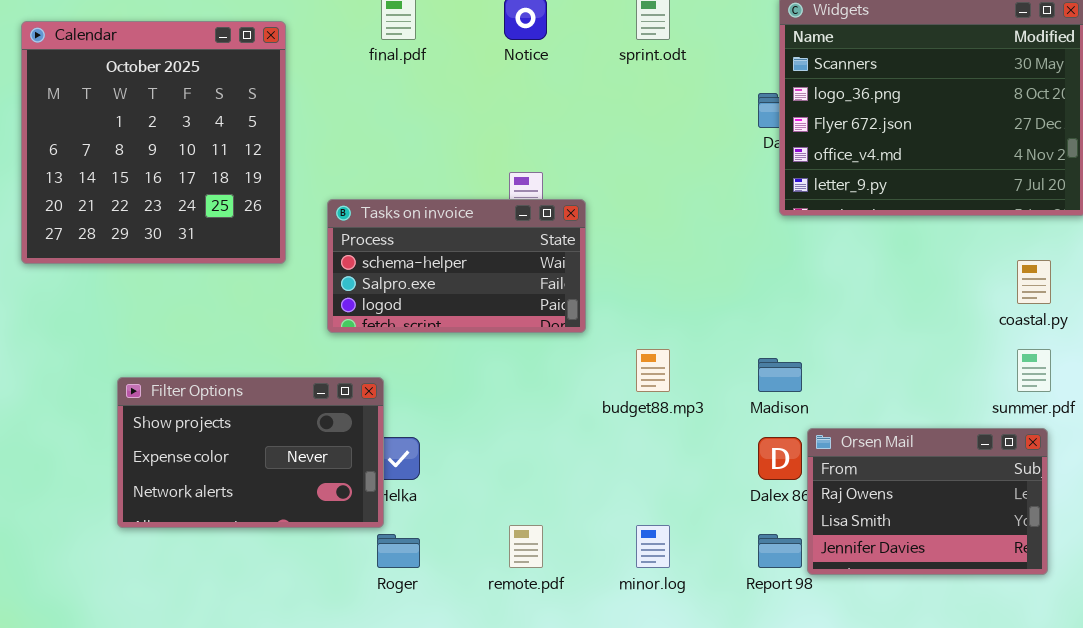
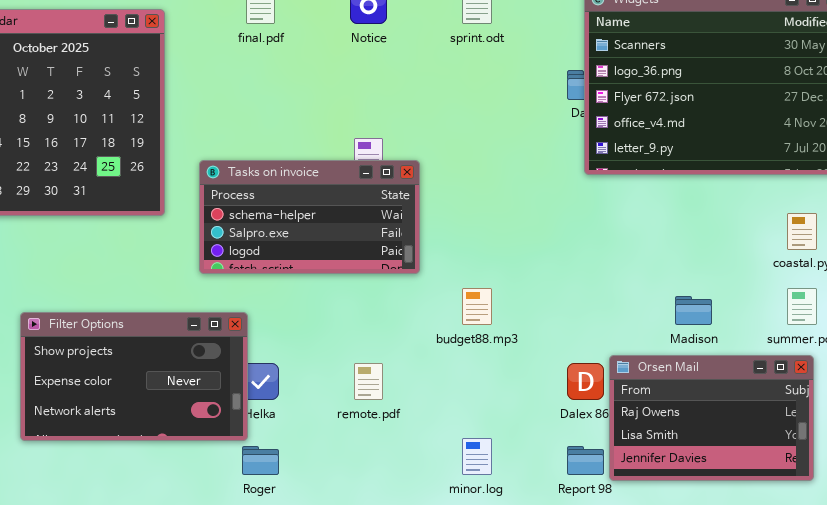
Madison: [758,358,802,392] -> [675,296,712,325], moved
remote.pdf: [509,525,543,568] -> [354,363,383,400], moved

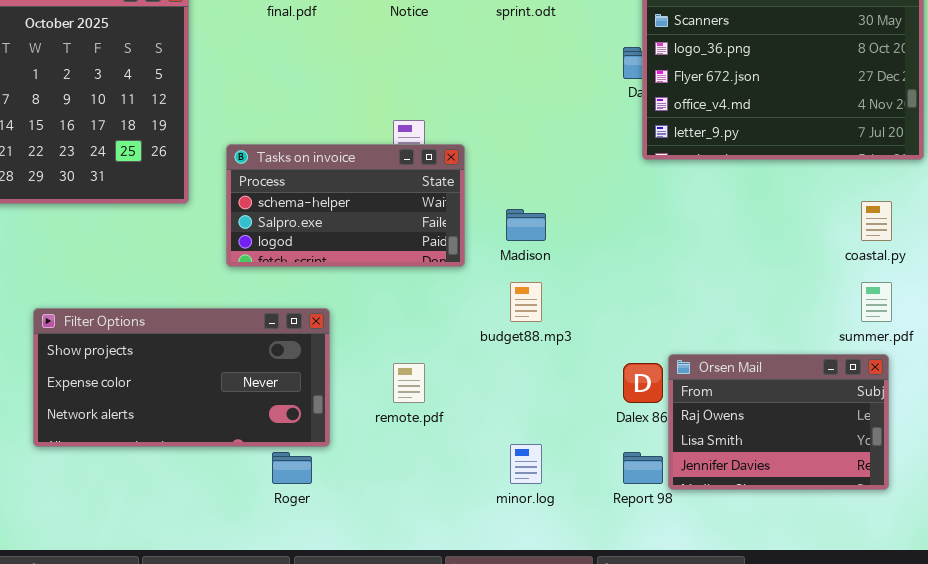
Madison: [675,296,712,325] -> [506,209,546,241], moved
Filter Options: [20,312,248,441] -> [33,308,330,447], resized

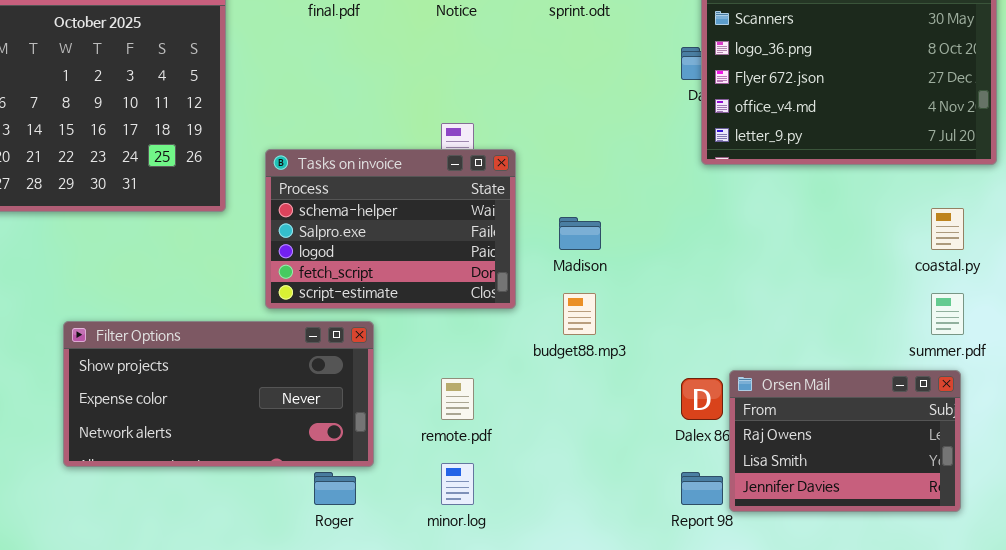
Tasks on invoice: [226,144,465,267] -> [265,149,516,309], resized
minor.log: [510,444,542,484] -> [441,463,474,505], moved

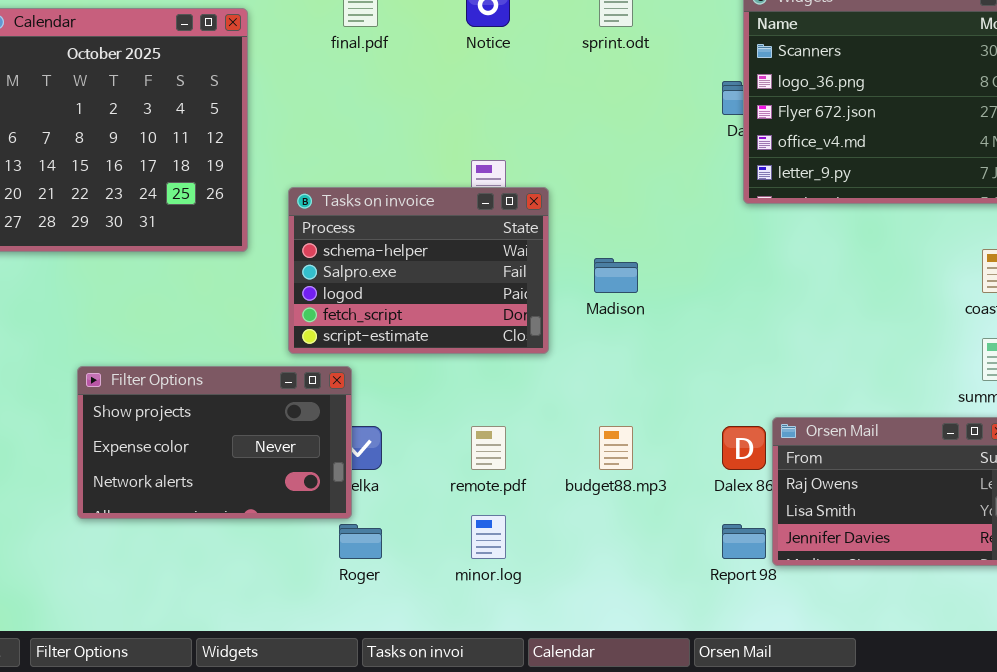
budget88.mp3: [563,293,596,335] -> [599,426,633,470], moved
Filter Options: [63,321,374,467] -> [77,366,352,519], resized

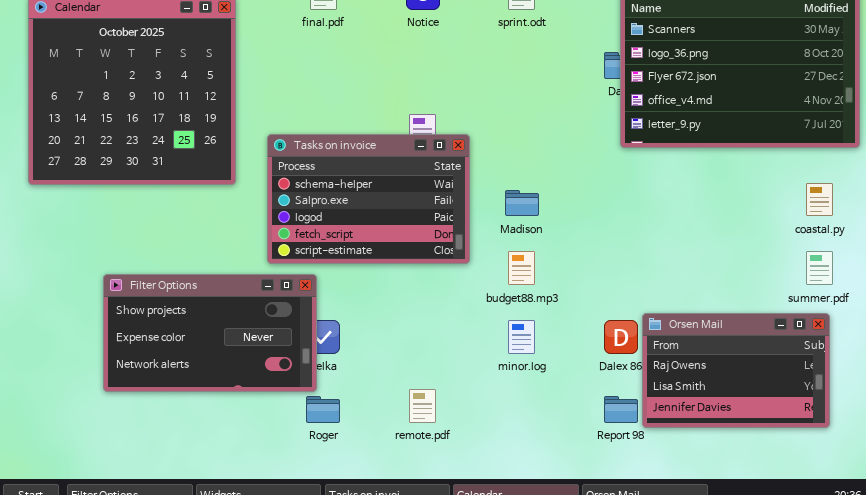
remote.pdf: [471,426,506,470] -> [409,389,436,423], moved
budget88.mp3: [599,426,633,470] -> [508,251,535,285], moved
minor.log: [471,515,506,559] -> [508,320,535,354], moved

